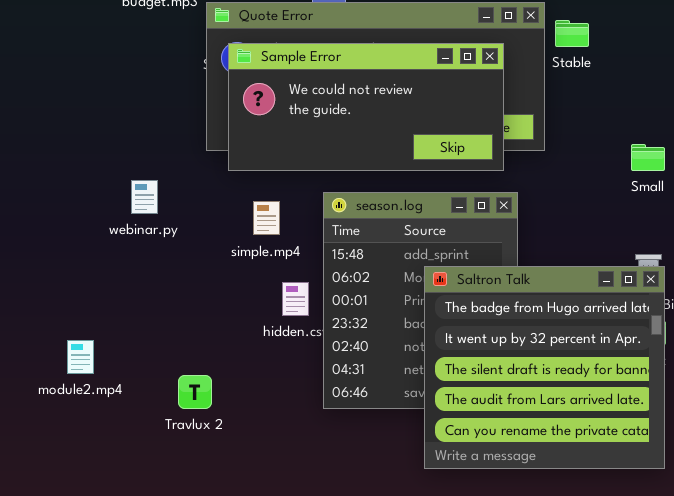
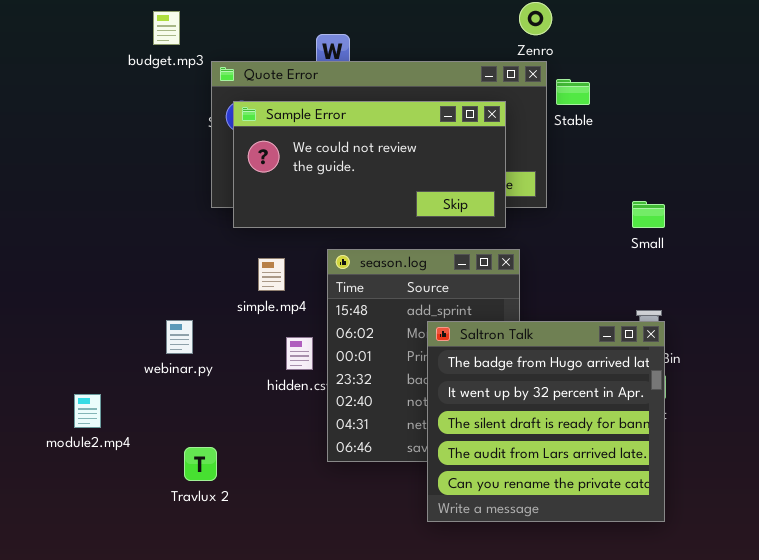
webinar.py: [131,180,158,214] -> [166,320,193,354], moved
Travlux 2: [178,375,212,409] -> [184,447,217,481], moved

